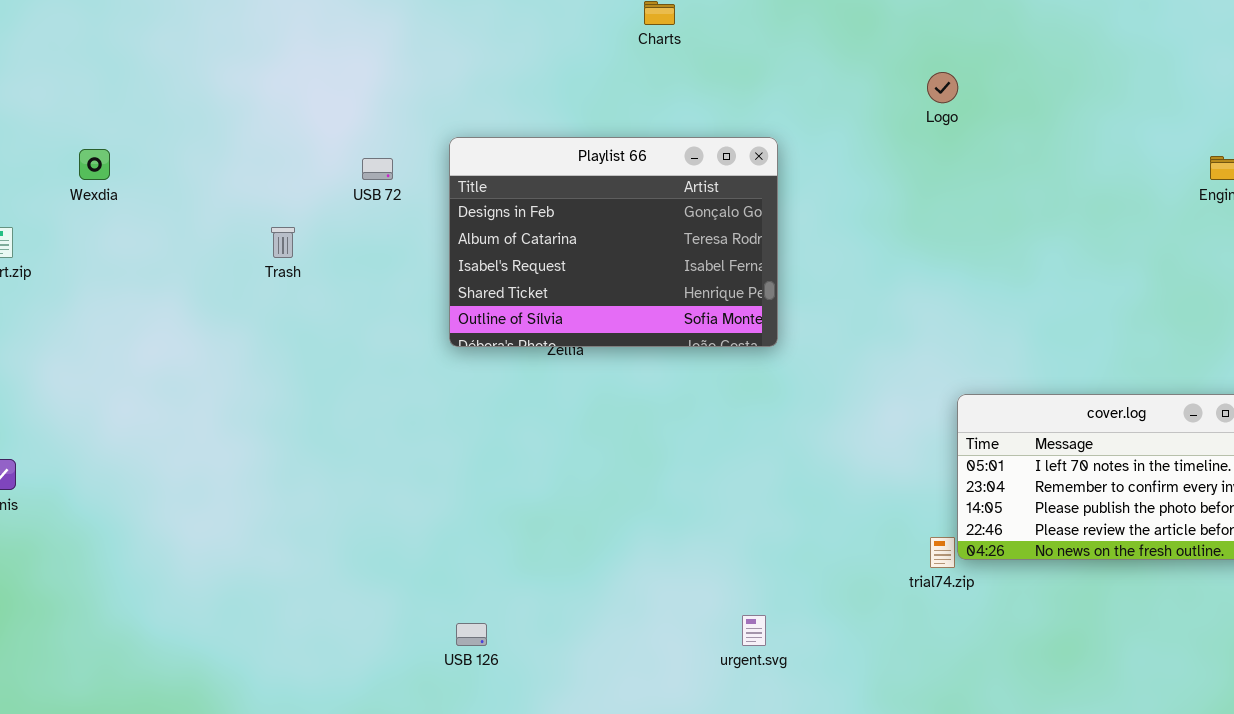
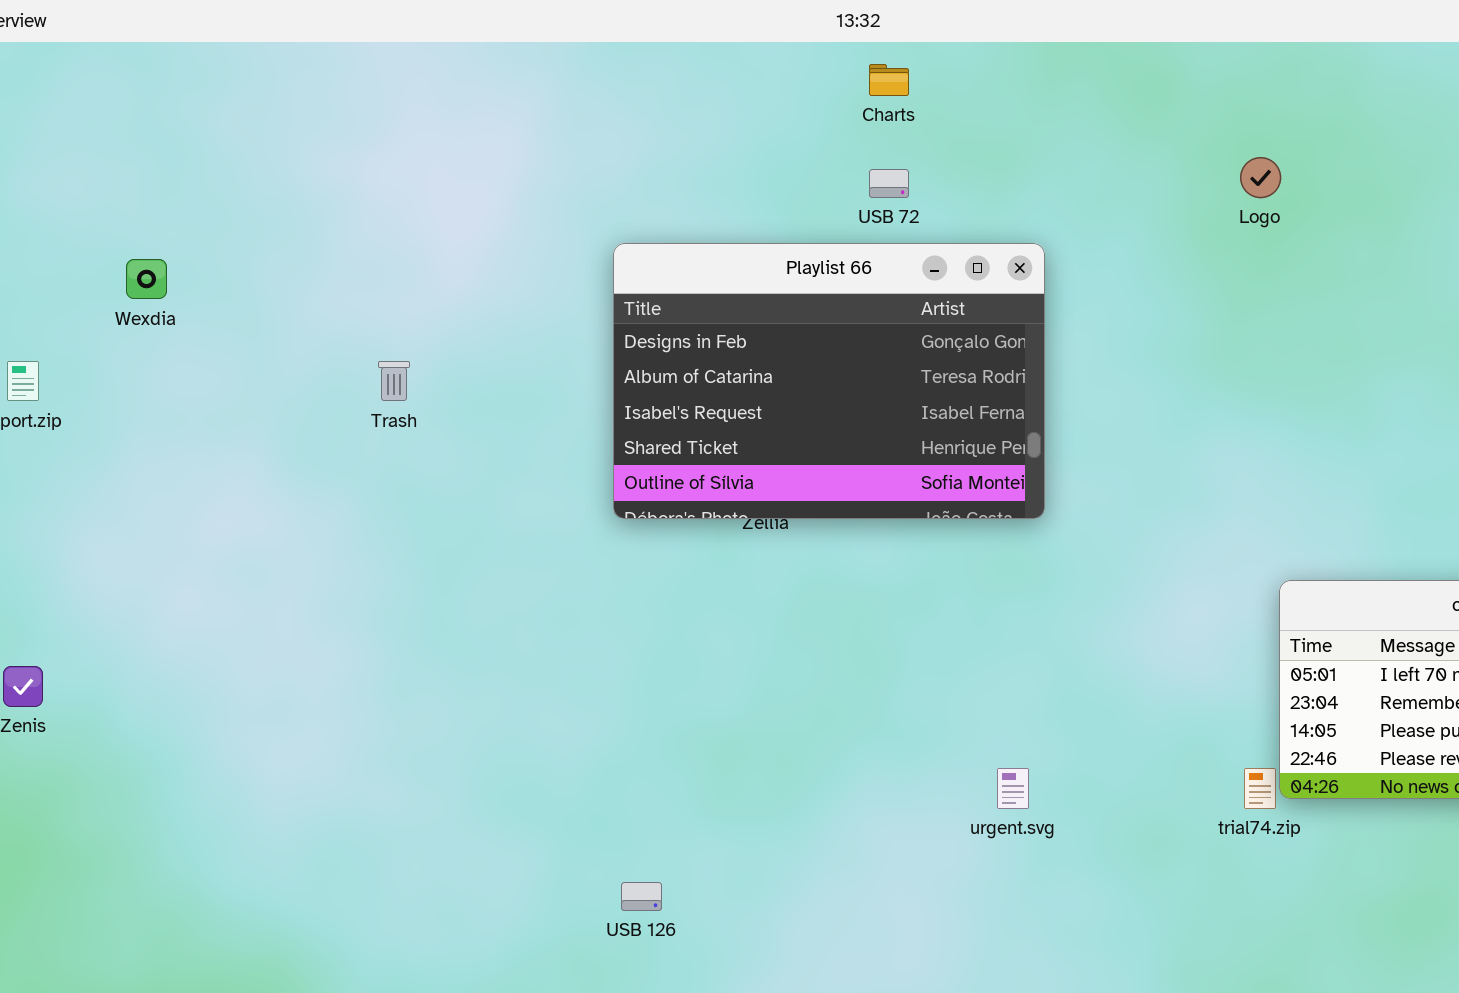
USB 72: [362,158,393,180] -> [869,169,909,198], moved
urgent.svg: [742,615,766,646] -> [997,768,1029,809], moved

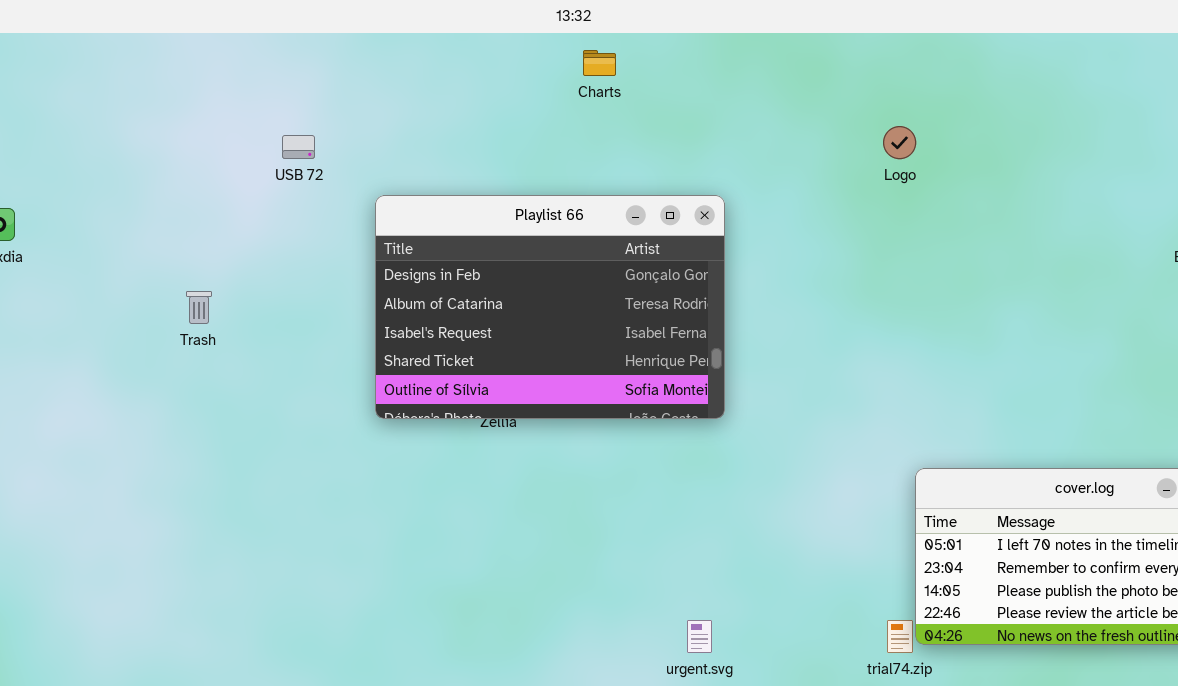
USB 72: [869,169,909,198] -> [282,135,315,159], moved

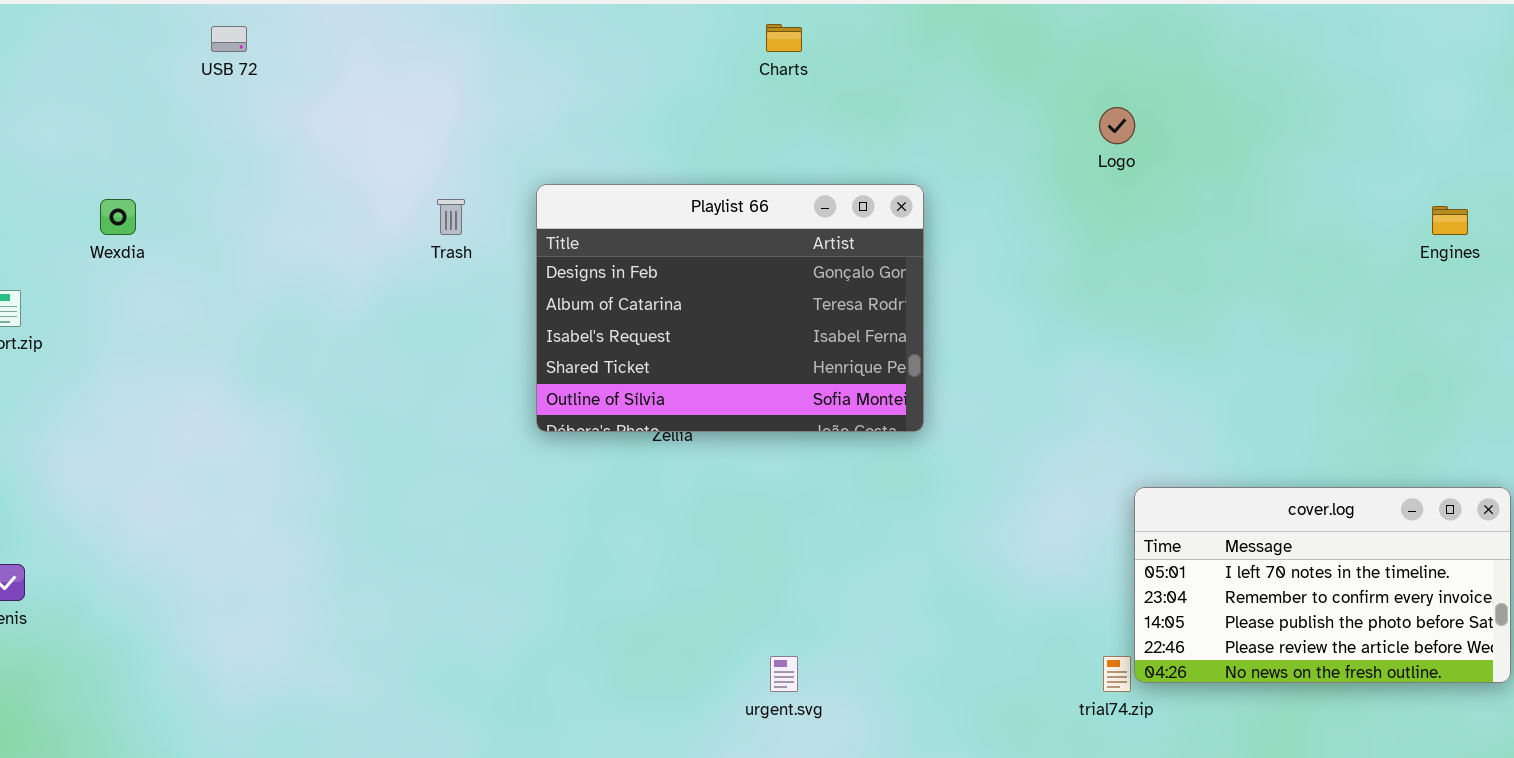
USB 72: [282,135,315,159] -> [211,26,247,52], moved
Trash: [186,291,212,324] -> [437,199,465,235], moved
urgent.svg: [687,620,712,653] -> [770,656,798,692], moved

